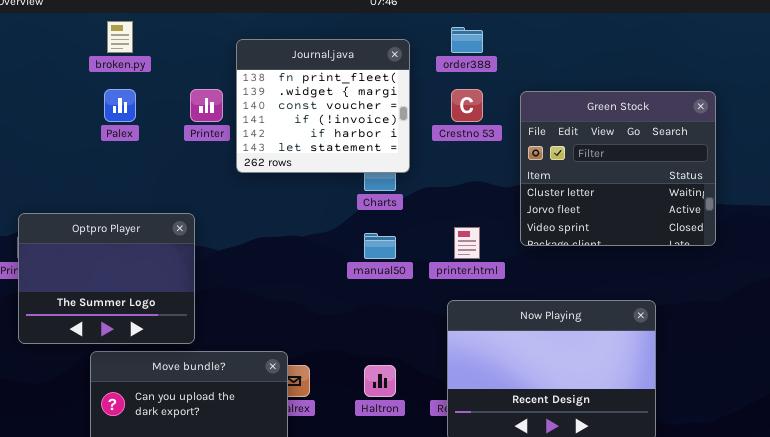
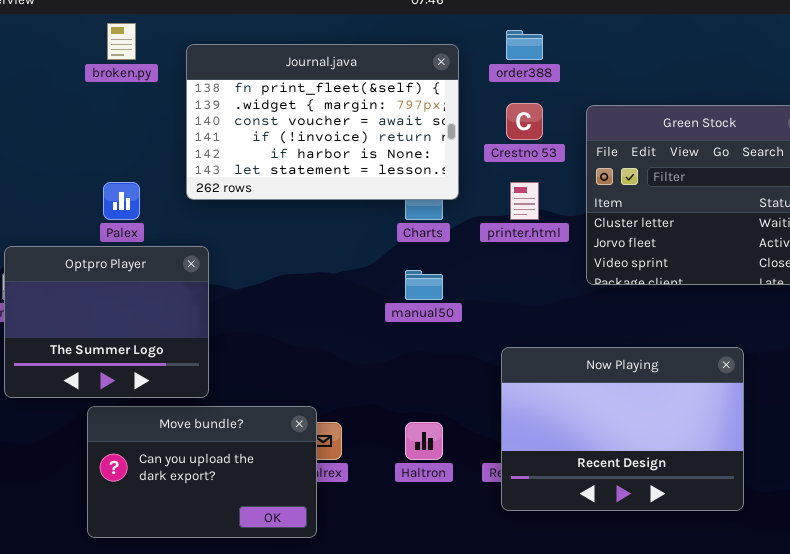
Journal.java: [236,39,410,173] -> [186,44,459,200], resized
Palex: [104,89,136,122] -> [103,182,140,220], moved
printer.html: [454,227,480,259] -> [510,182,539,220], moved

